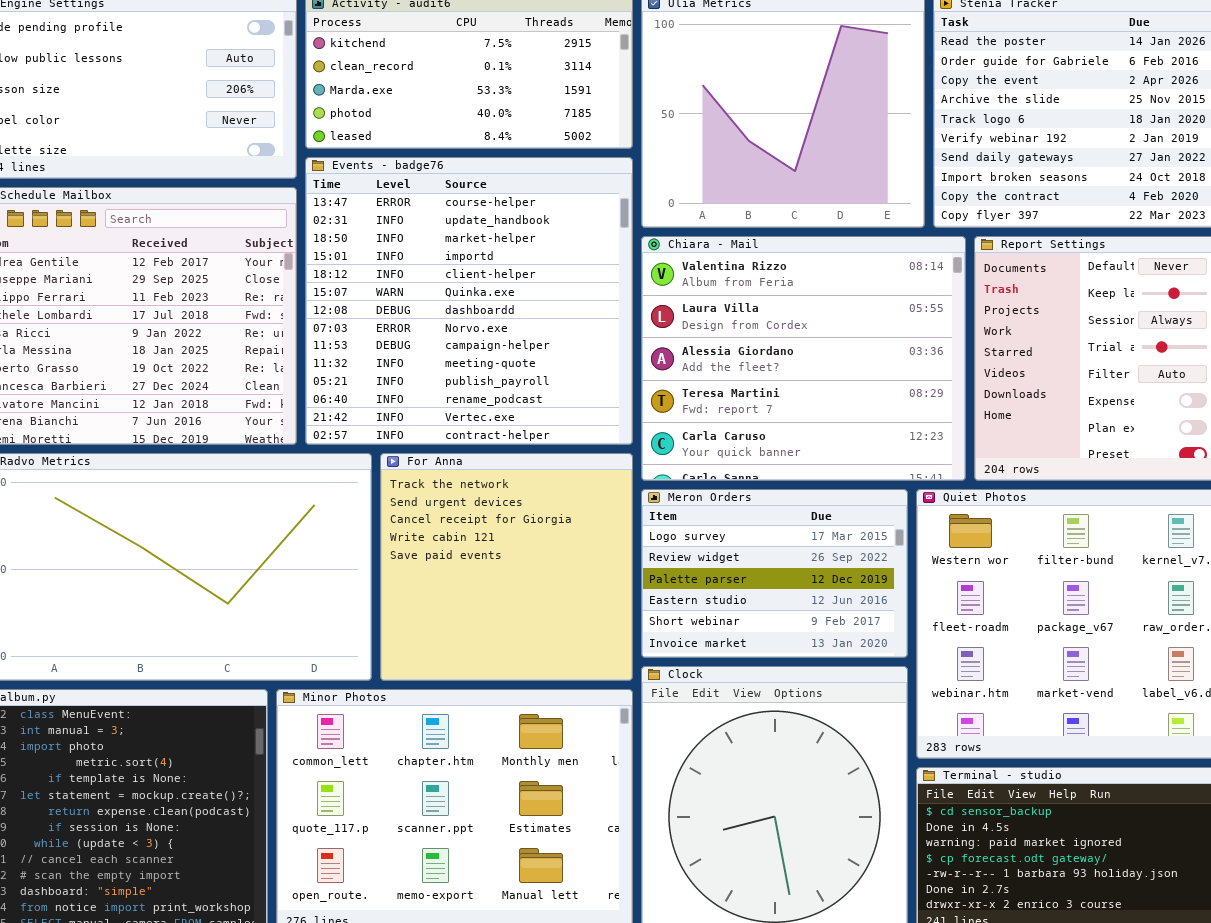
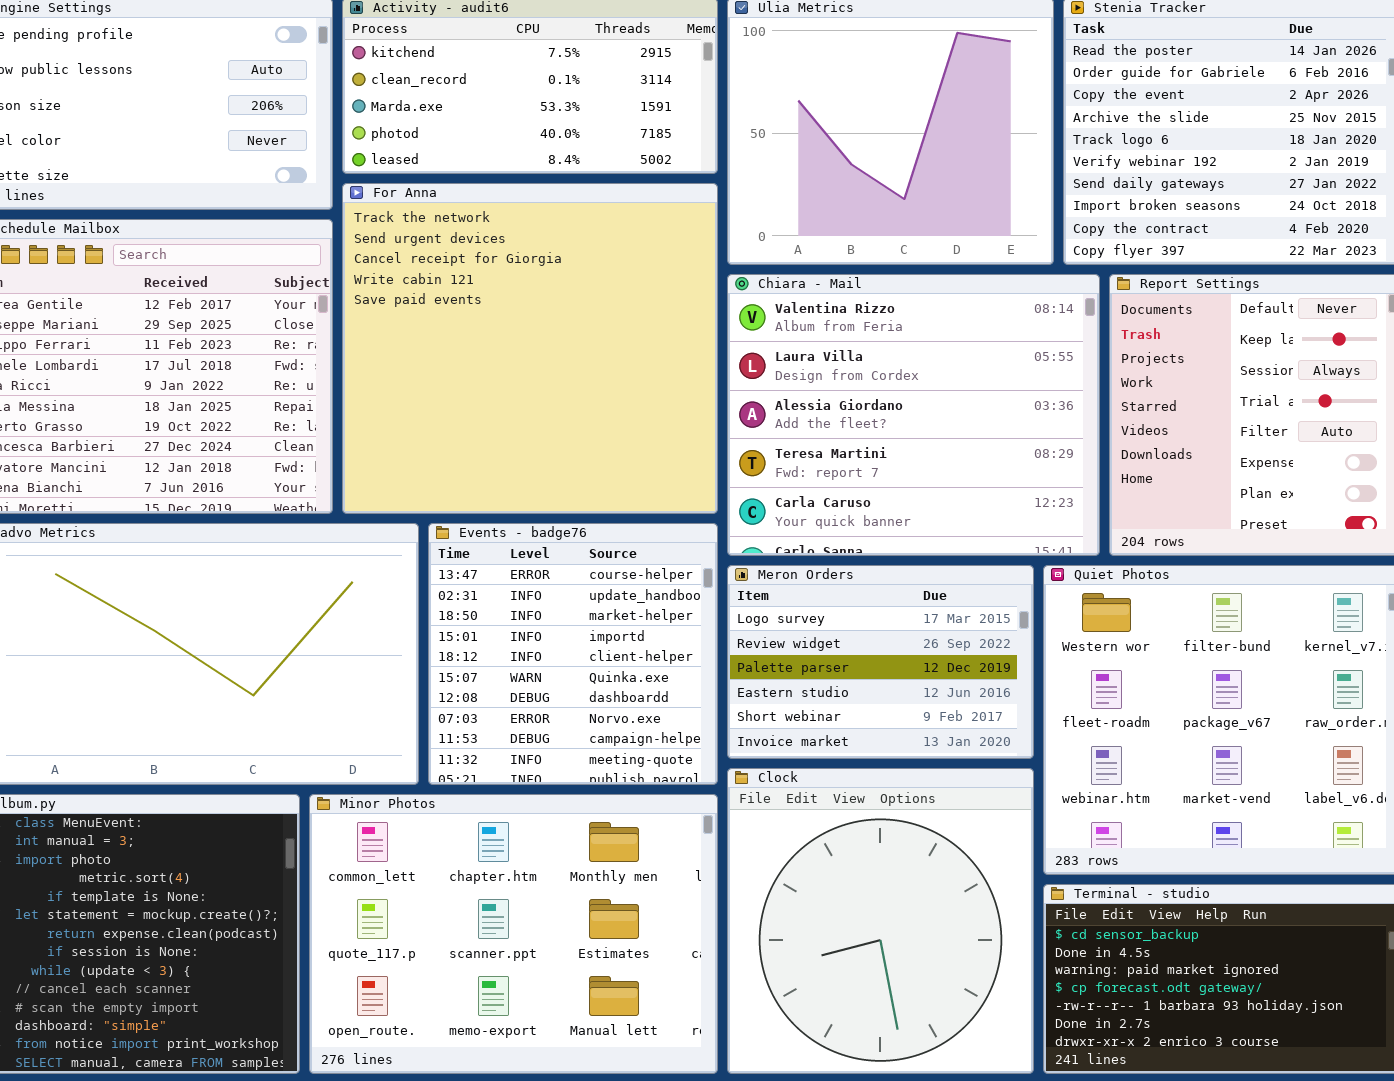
Events - badge76: [305,157,633,445] -> [428,523,718,785], moved, resized
For Anna: [380,453,633,681] -> [342,183,718,514], moved, resized

